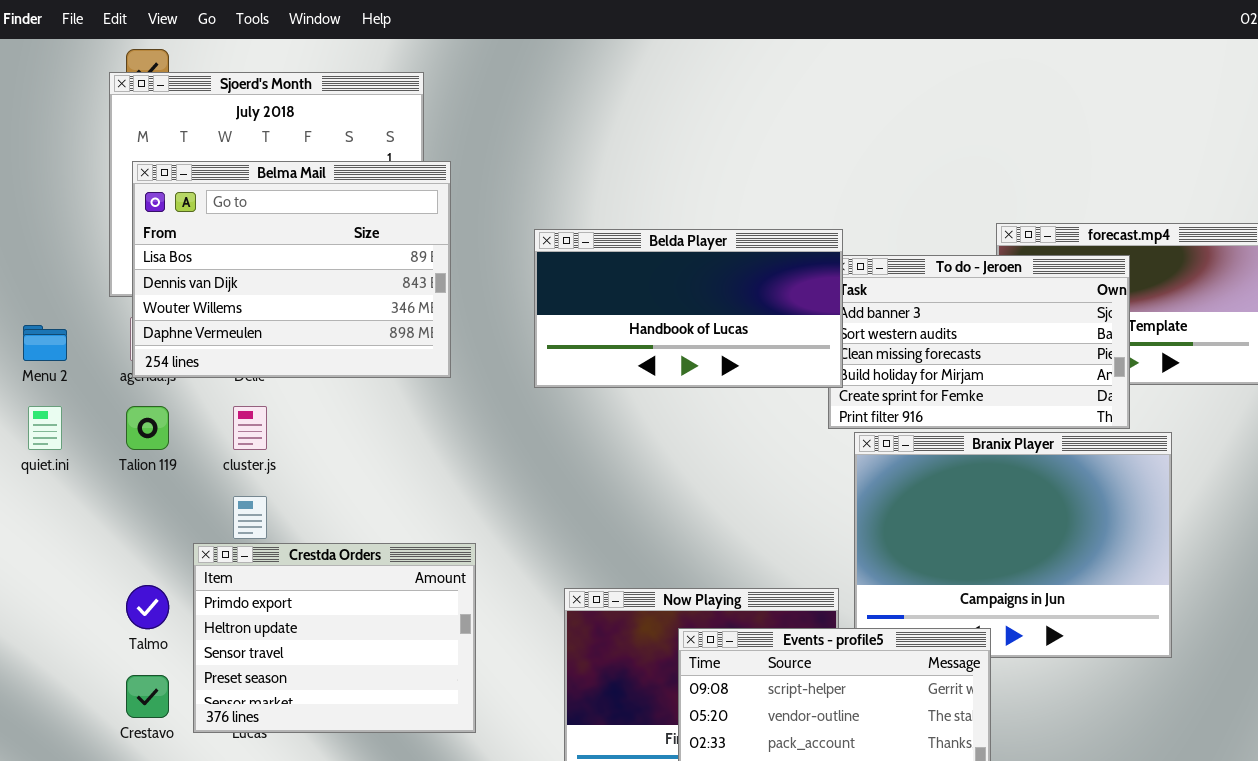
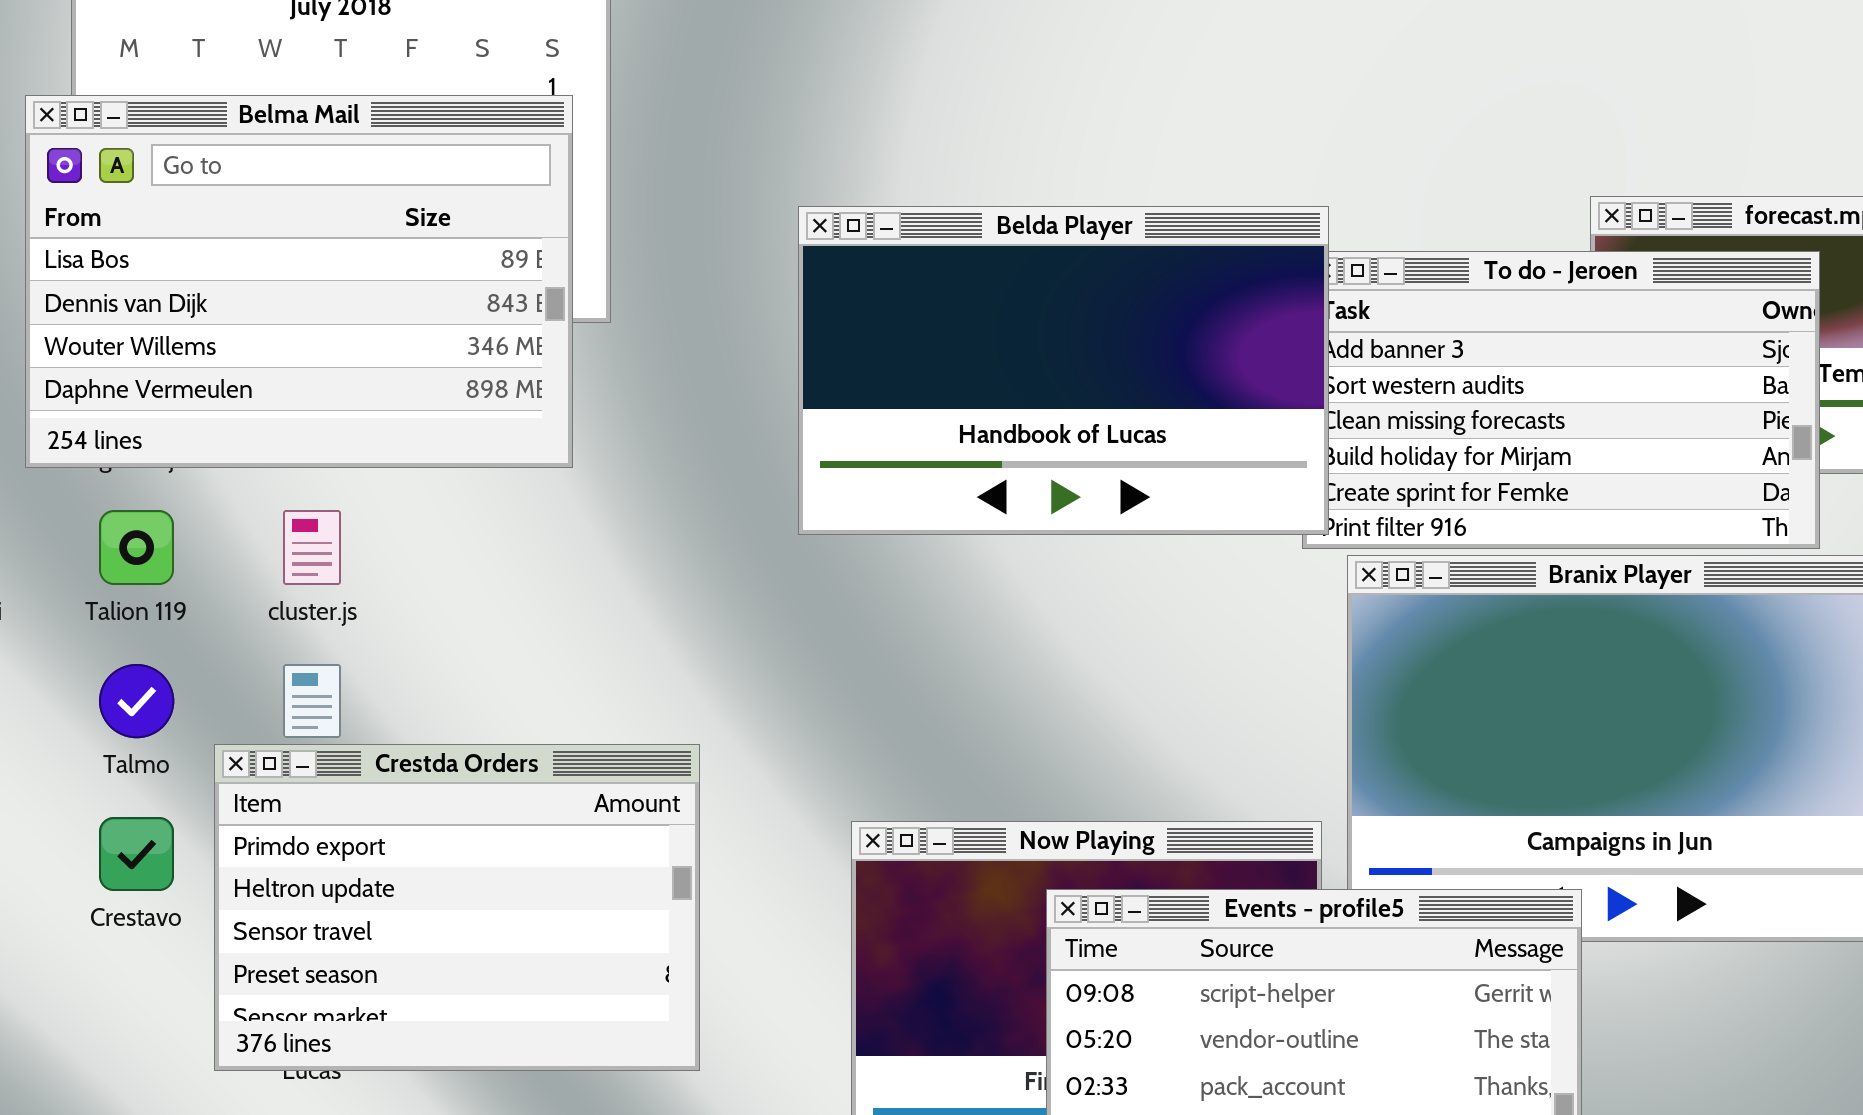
Belma Mail: [132,161,451,378] -> [25,95,573,468], moved
Belda Player: [534,229,843,388] -> [798,206,1329,535], resized
Talmo: [126,585,169,629] -> [99,664,174,738], moved
Crestavo: [126,675,169,718] -> [99,817,174,891], moved

